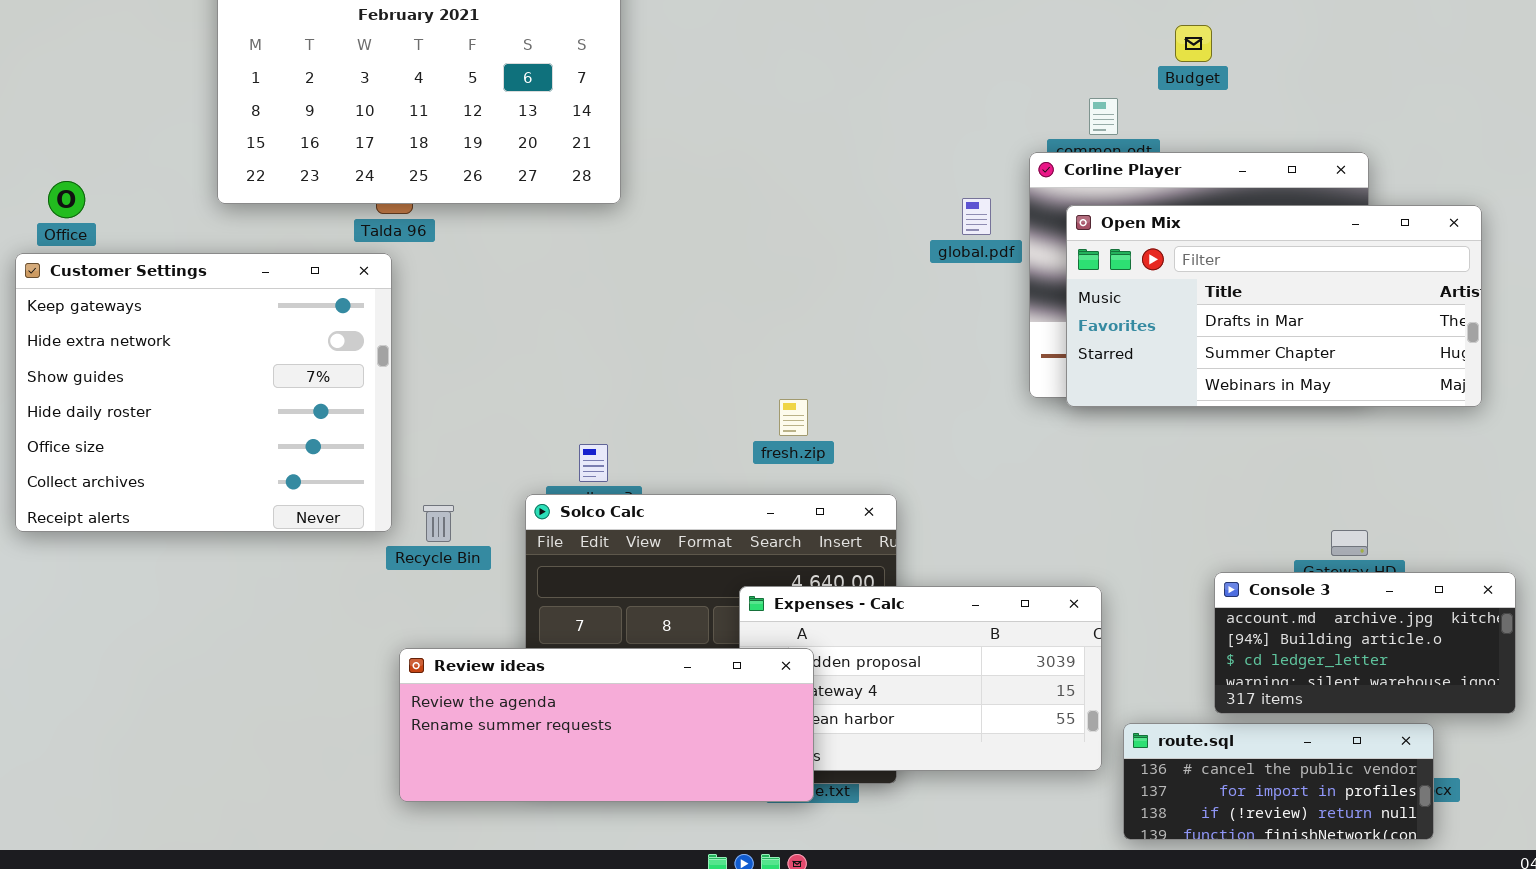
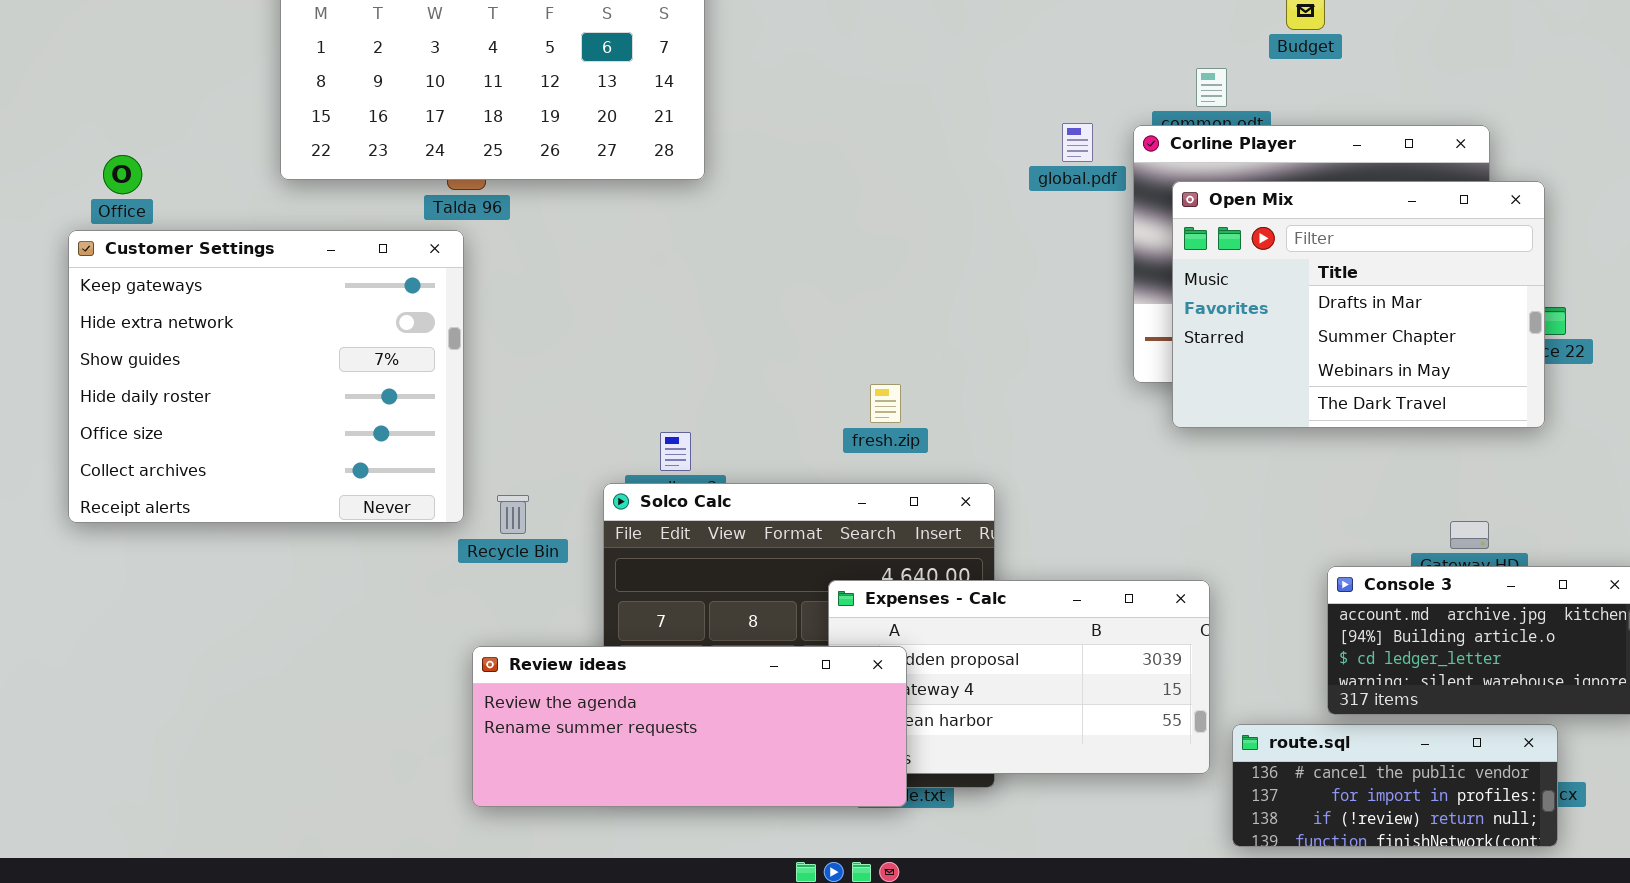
global.pdf: [962,198,991,235] -> [1062,123,1093,162], moved
Open Mix: [1066,205,1482,407] -> [1172,181,1545,428], resized

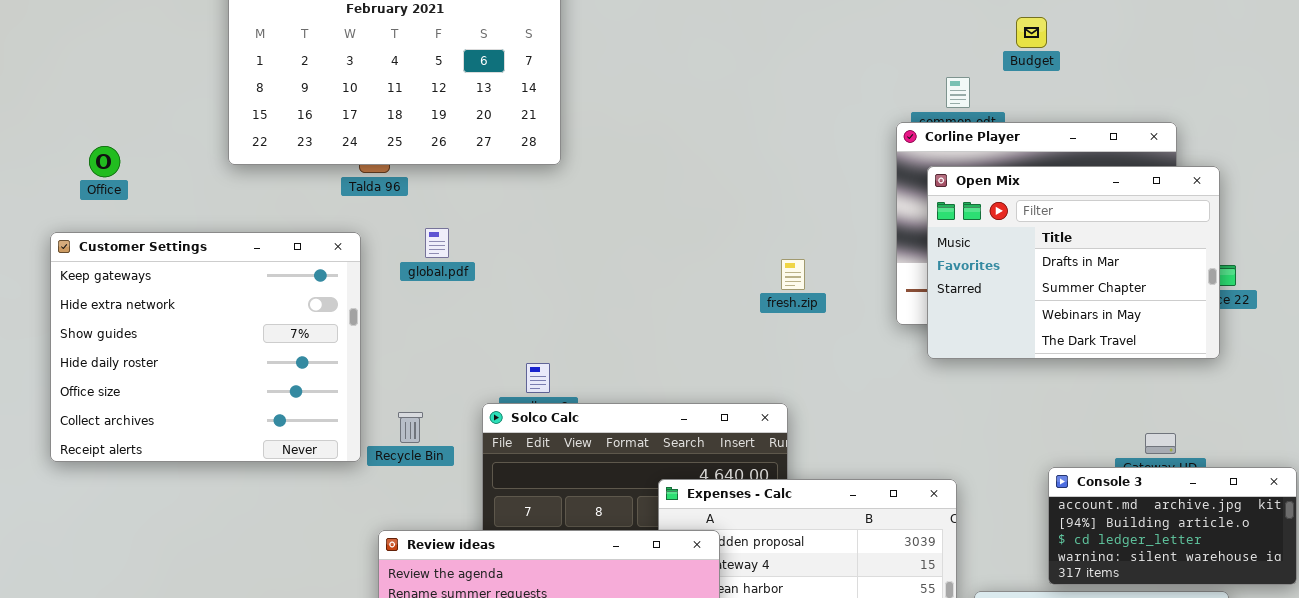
global.pdf: [1062,123,1093,162] -> [425,228,449,258], moved
Customer Settings: [68,230,464,523] -> [50,232,361,462], moved
fresh.zip: [870,384,901,423] -> [781,259,805,290], moved

